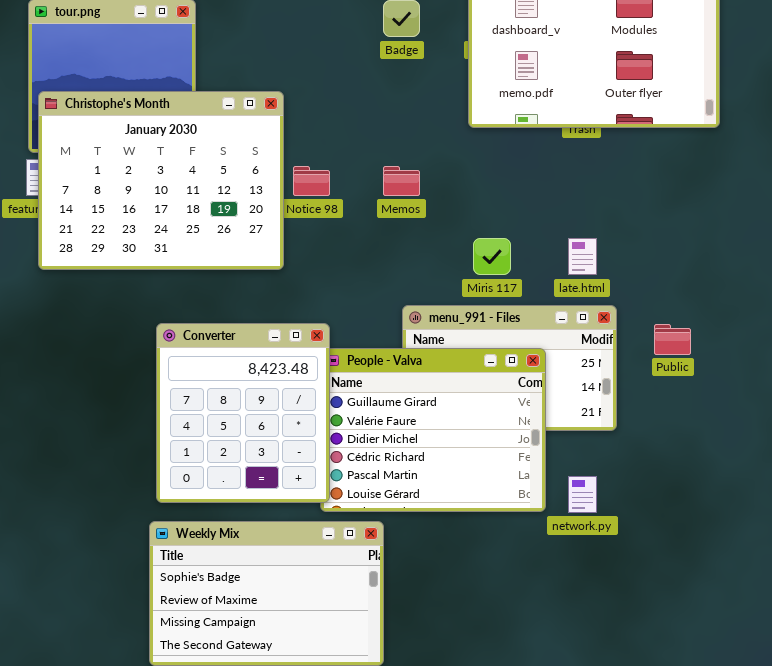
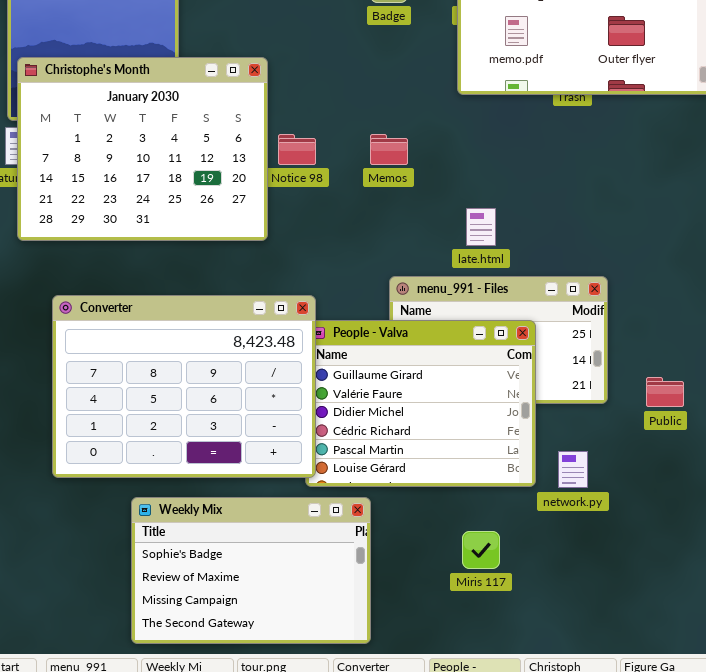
Miris 117: [473,238,511,275] -> [462,531,500,569], moved
late.html: [568,238,597,275] -> [466,208,496,246], moved
Converter: [156,323,330,503] -> [52,295,316,478], resized
Public: [654,324,691,355] -> [646,377,684,407], moved

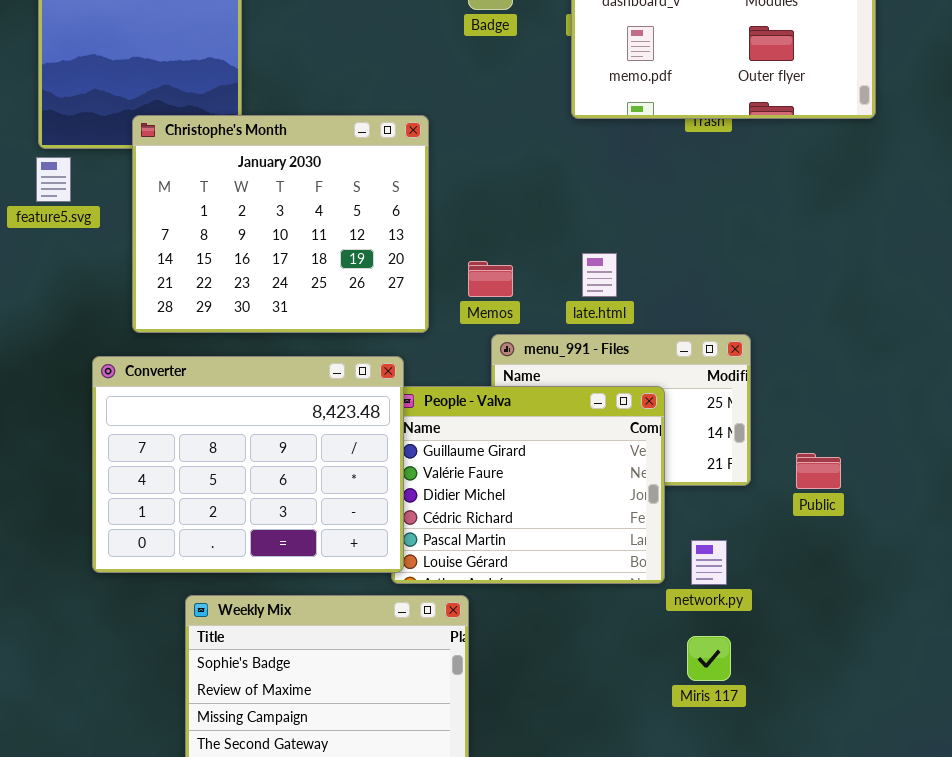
Christophe's Month: [17,57,268,241] -> [132,115,429,333], moved
Memos: [370,134,408,165] -> [468,261,513,297], moved
Miris 117: [462,531,500,569] -> [687,636,731,681], moved

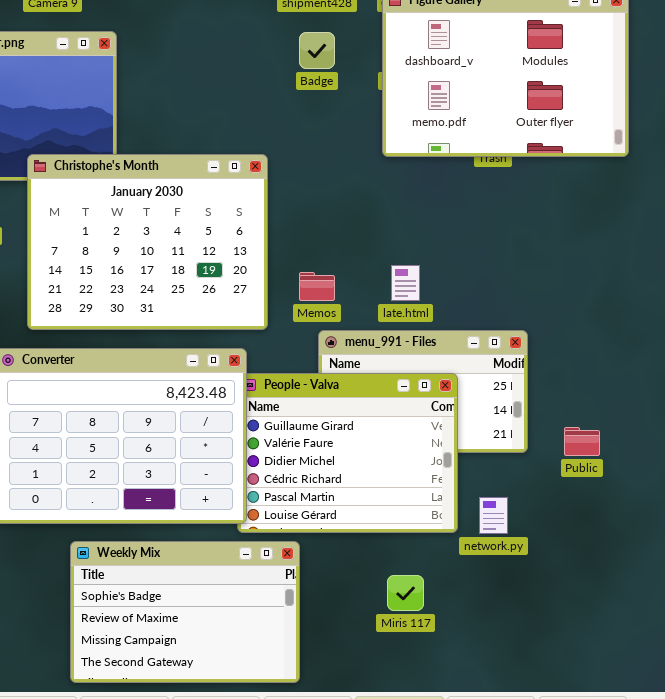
Miris 117: [687,636,731,681] -> [387,575,424,611], moved

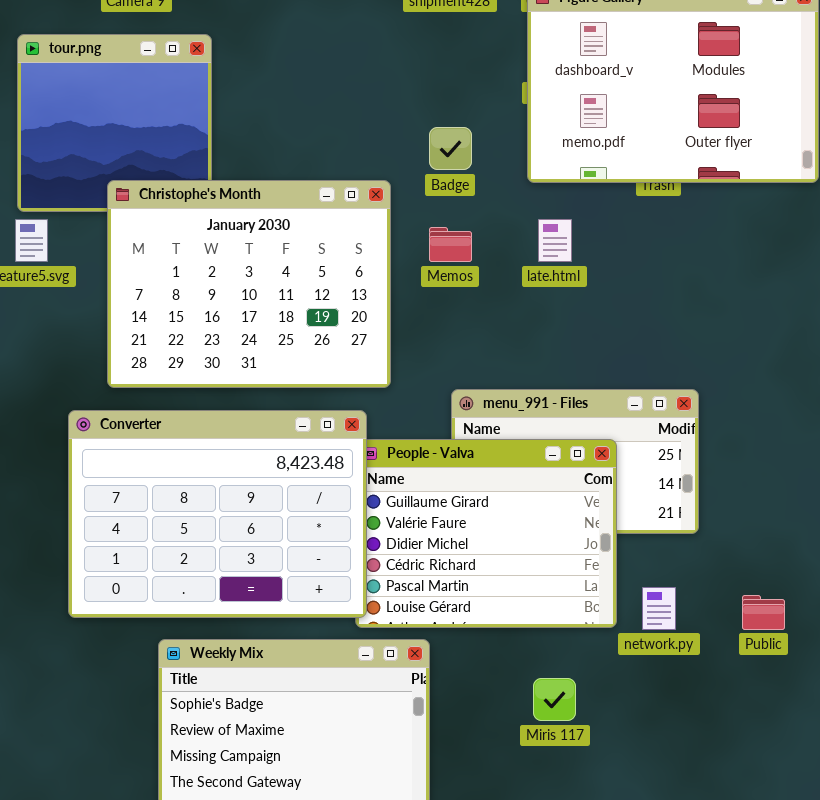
Badge: [299,32,335,69] -> [429,127,472,170], moved
late.html: [391,265,420,301] -> [538,219,572,262], moved
Memos: [299,272,335,301] -> [429,227,472,262], moved
Public: [564,427,600,456] -> [742,595,785,630], moved

